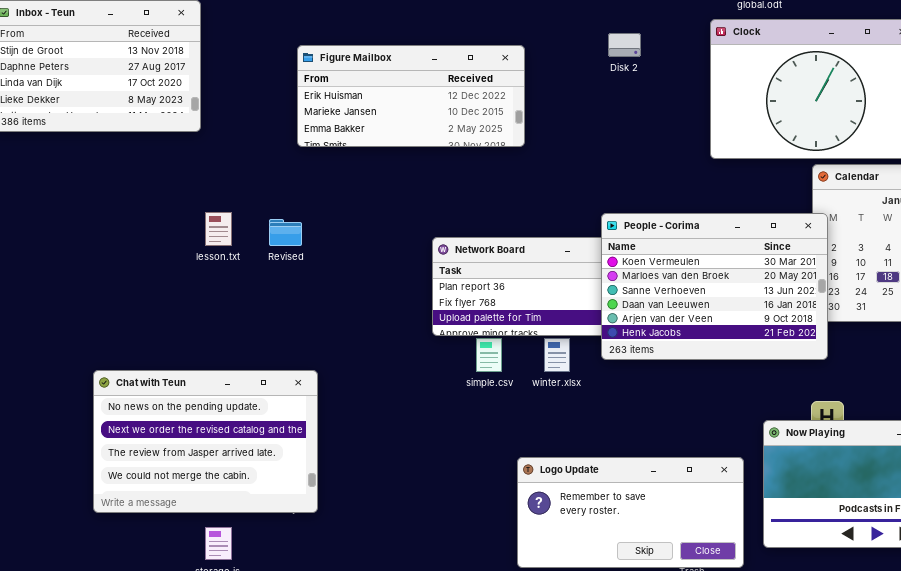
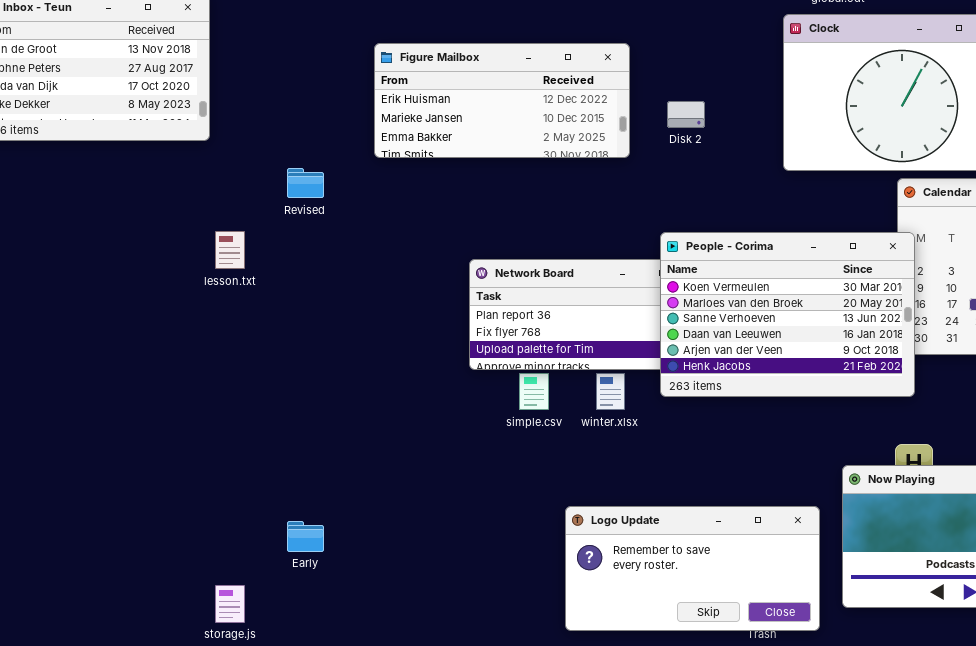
Disk 2: [608,33,641,57] -> [667,101,705,128], moved
Figure Mailbox: [297,45,525,147] -> [374,43,630,158], moved
Revised: [269,219,302,246] -> [287,168,324,198], moved
Chat with Teun: [93,370,318,513] -> none, closed

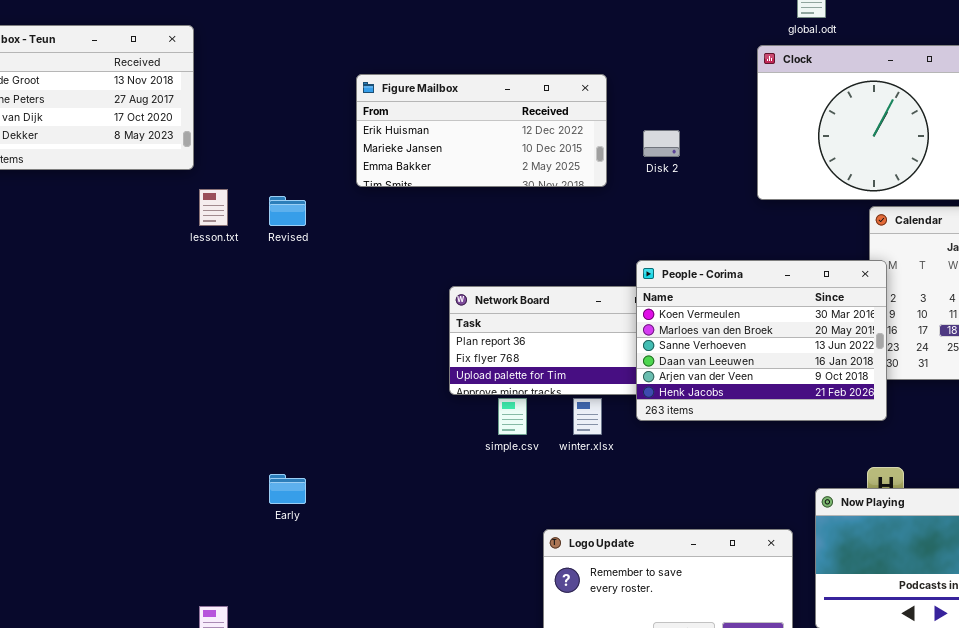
lesson.txt: [215,231,245,269] -> [199,189,228,226], moved
Early: [287,521,324,552] -> [269,474,306,504], moved

